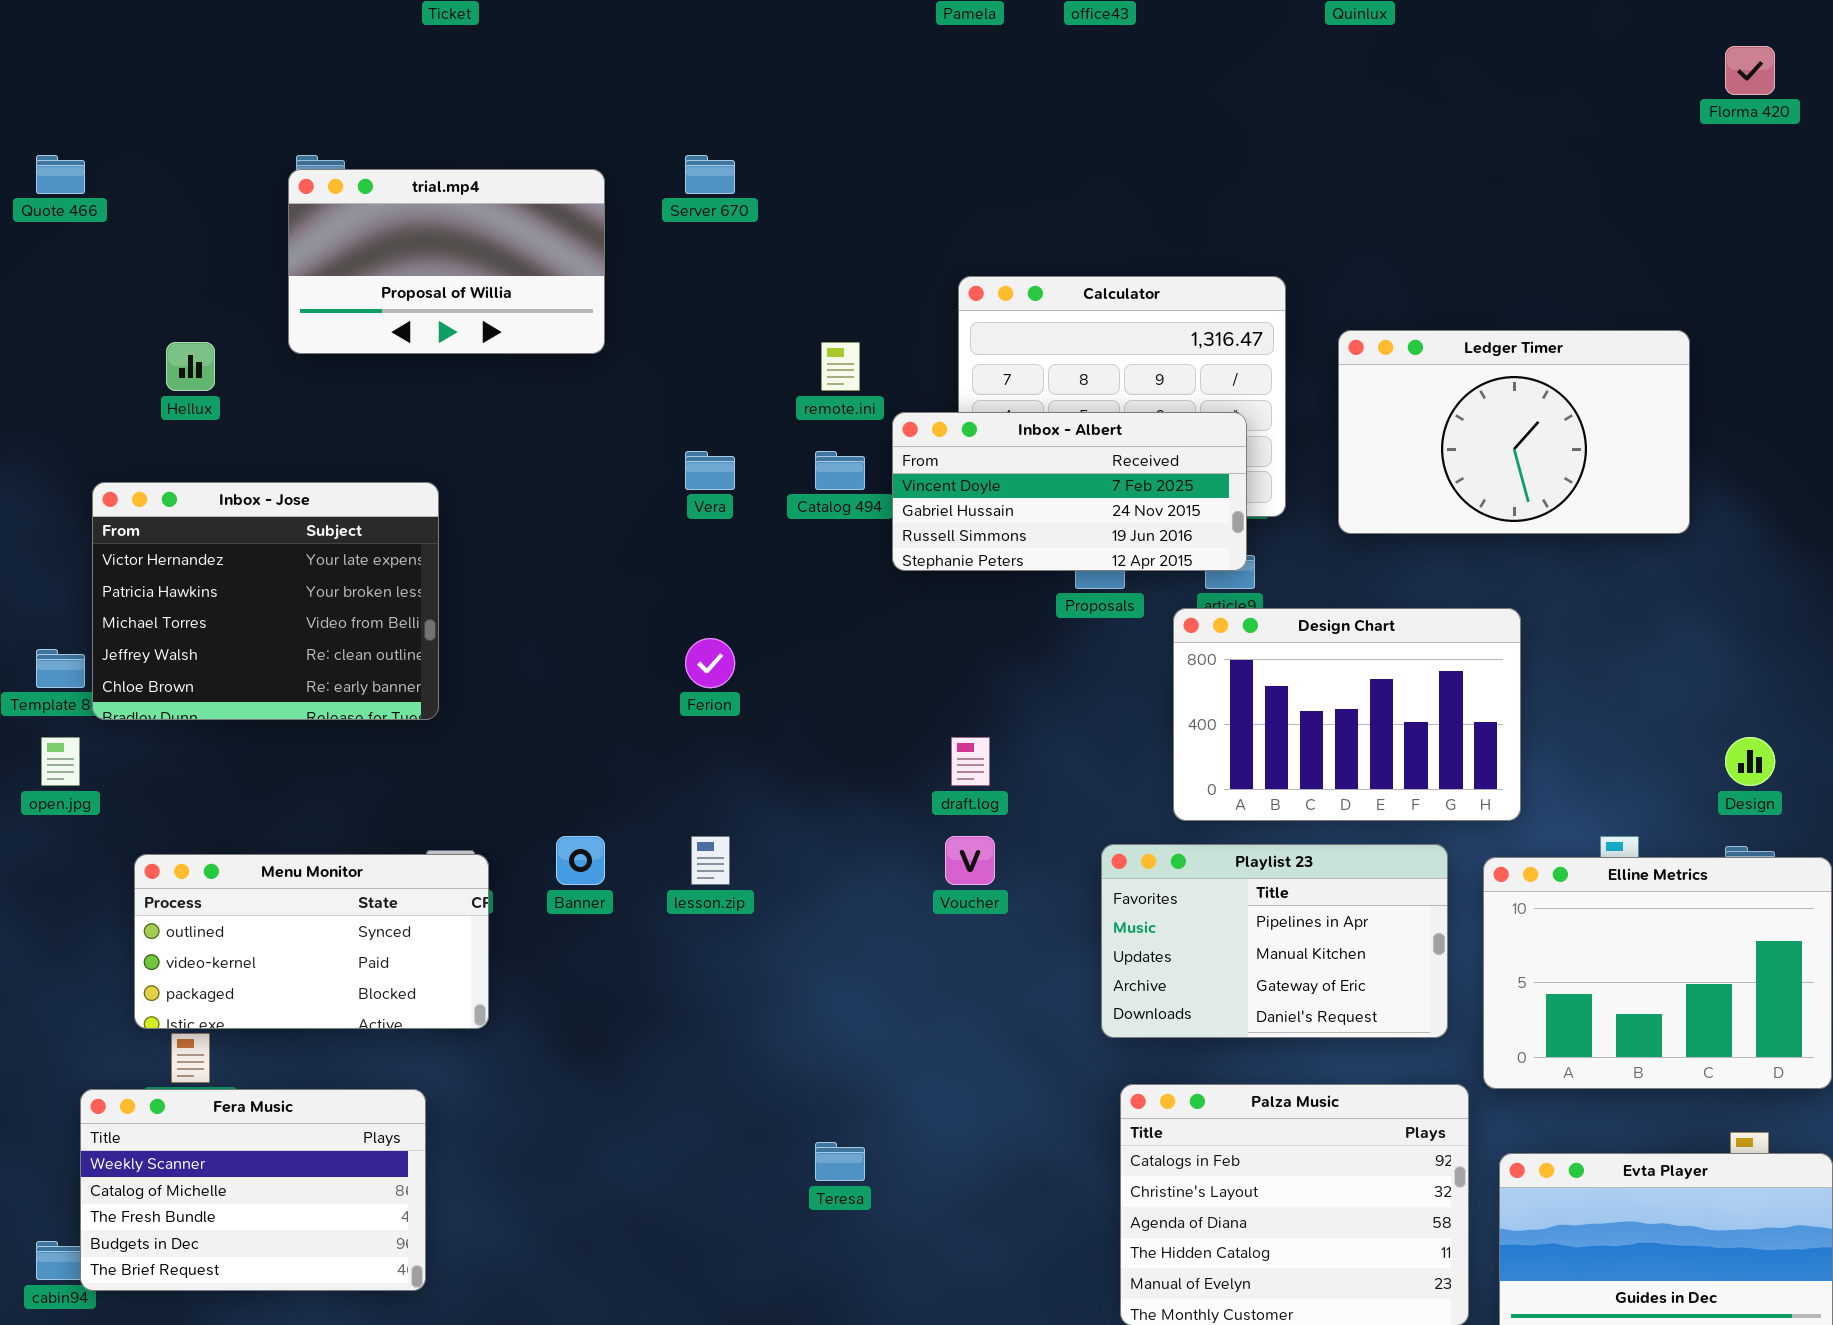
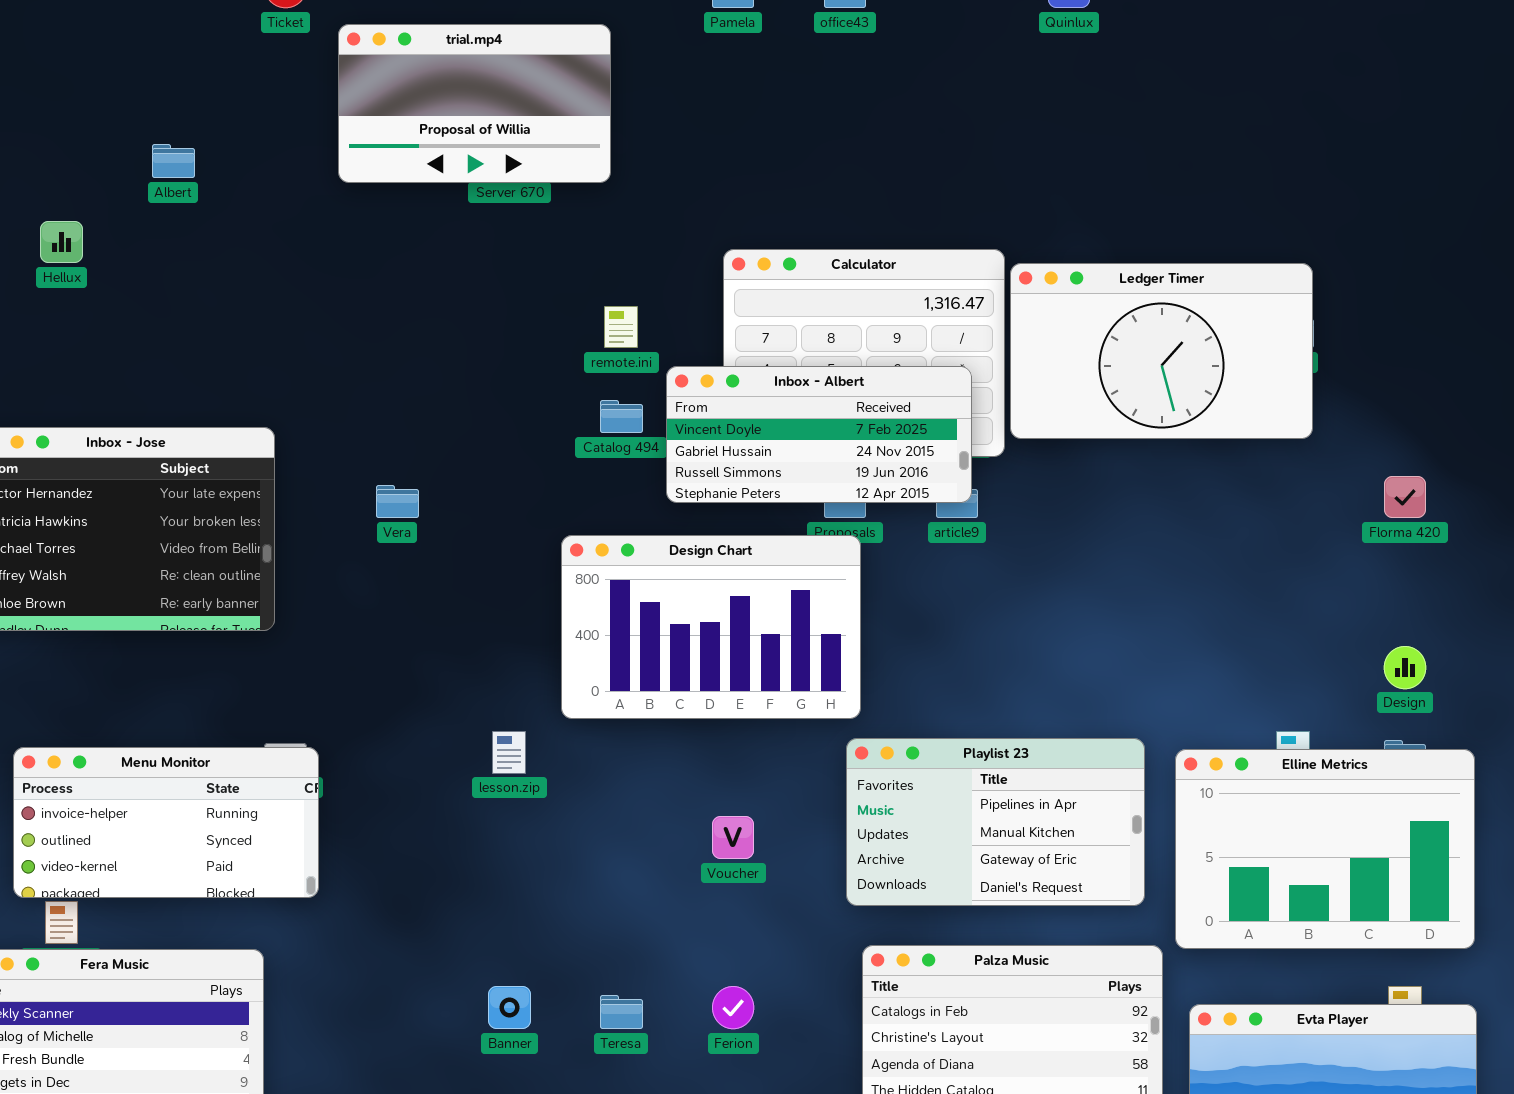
Florma 420: [1725,46,1775,95] -> [1384,476,1426,518], moved
trial.mp4: [288,169,605,354] -> [338,24,611,183], moved
Ledger Timer: [1338,330,1690,534] -> [1010,263,1313,439], moved
Hellux: [166,342,215,391] -> [40,221,83,263], moved
Vera: [685,451,735,490] -> [376,485,419,518], moved
Design Chart: [1173,608,1521,821] -> [561,535,861,719], moved
Ferion: [685,638,735,688] -> [712,986,754,1029], moved
Banner: [556,836,605,885] -> [488,986,531,1029], moved
Voucher: [945,836,995,885] -> [712,816,754,859], moved
Menu Monitor: [134,854,489,1029] -> [13,747,319,898], scrolled up 1 row

